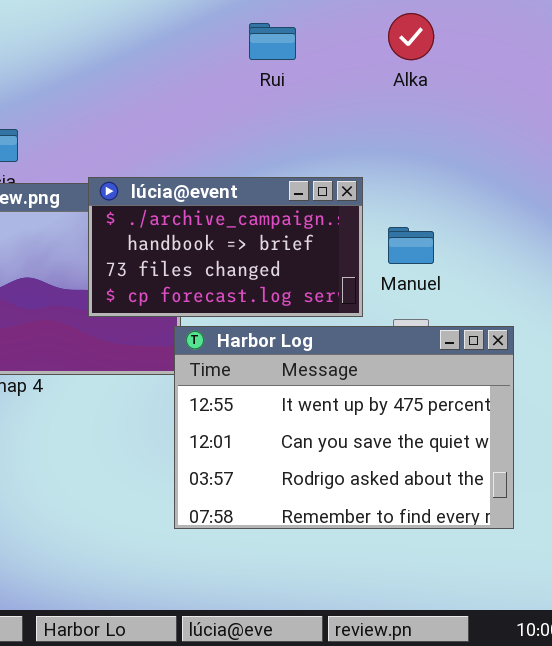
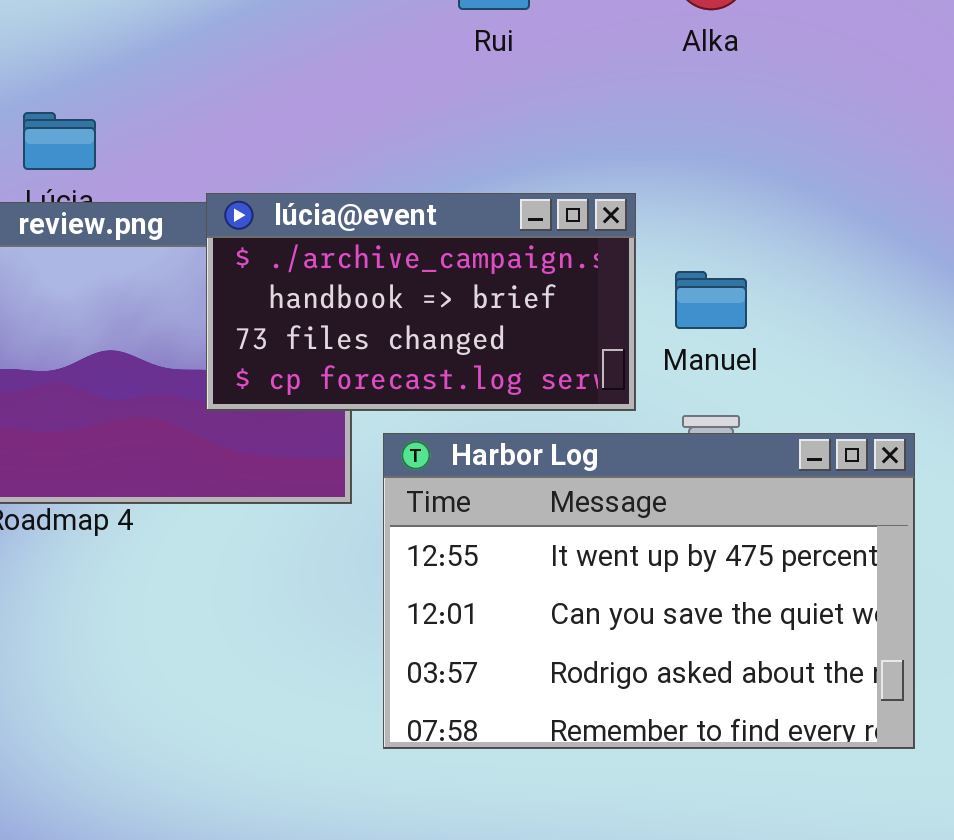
Harbor Log: [174,326,514,529] -> [383,433,915,749], moved

